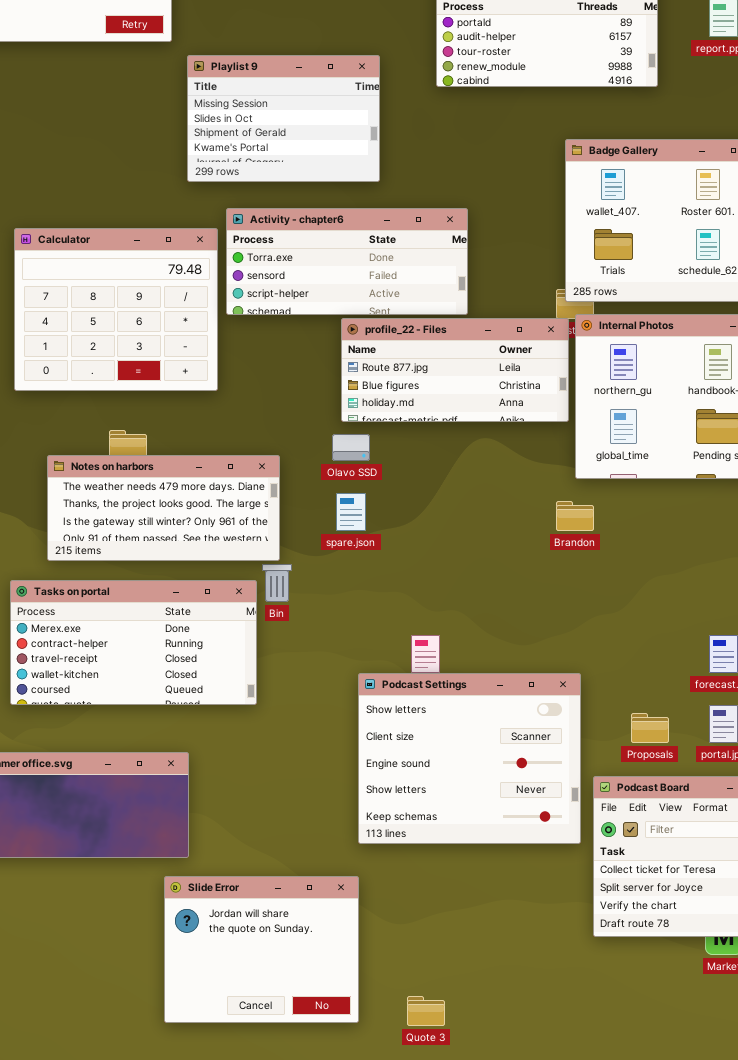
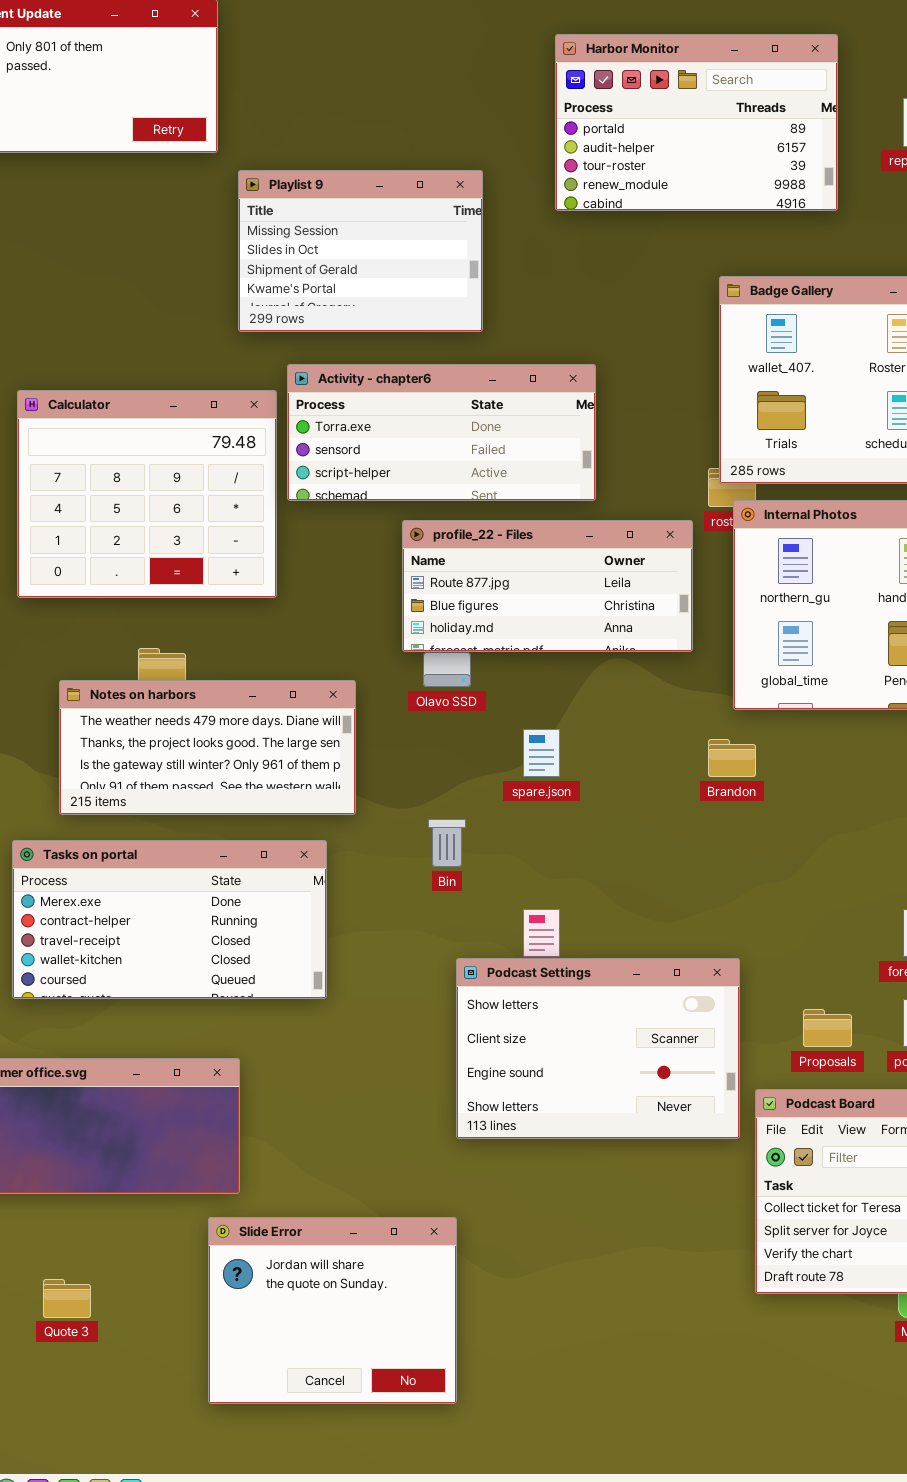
profile_22 - Files: [341,318,569,422] -> [402,520,693,652], moved
spare.json: [336,493,366,531] -> [523,729,560,777], moved
Bin: [262,564,292,602] -> [428,819,466,867], moved
Podcast Settings: [358,673,581,844] -> [456,958,740,1139], resized
Quote 3: [407,996,445,1026] -> [43,1279,91,1318], moved

